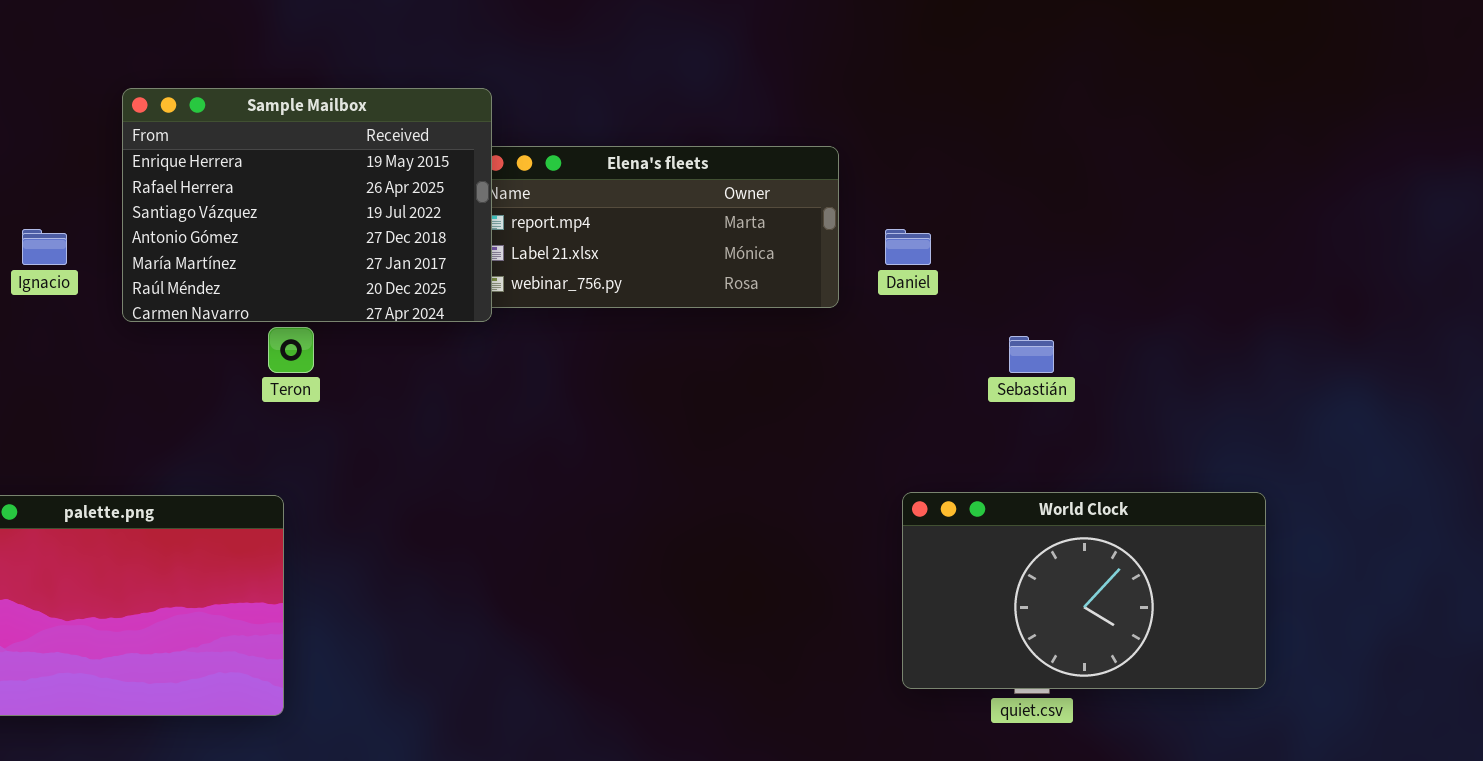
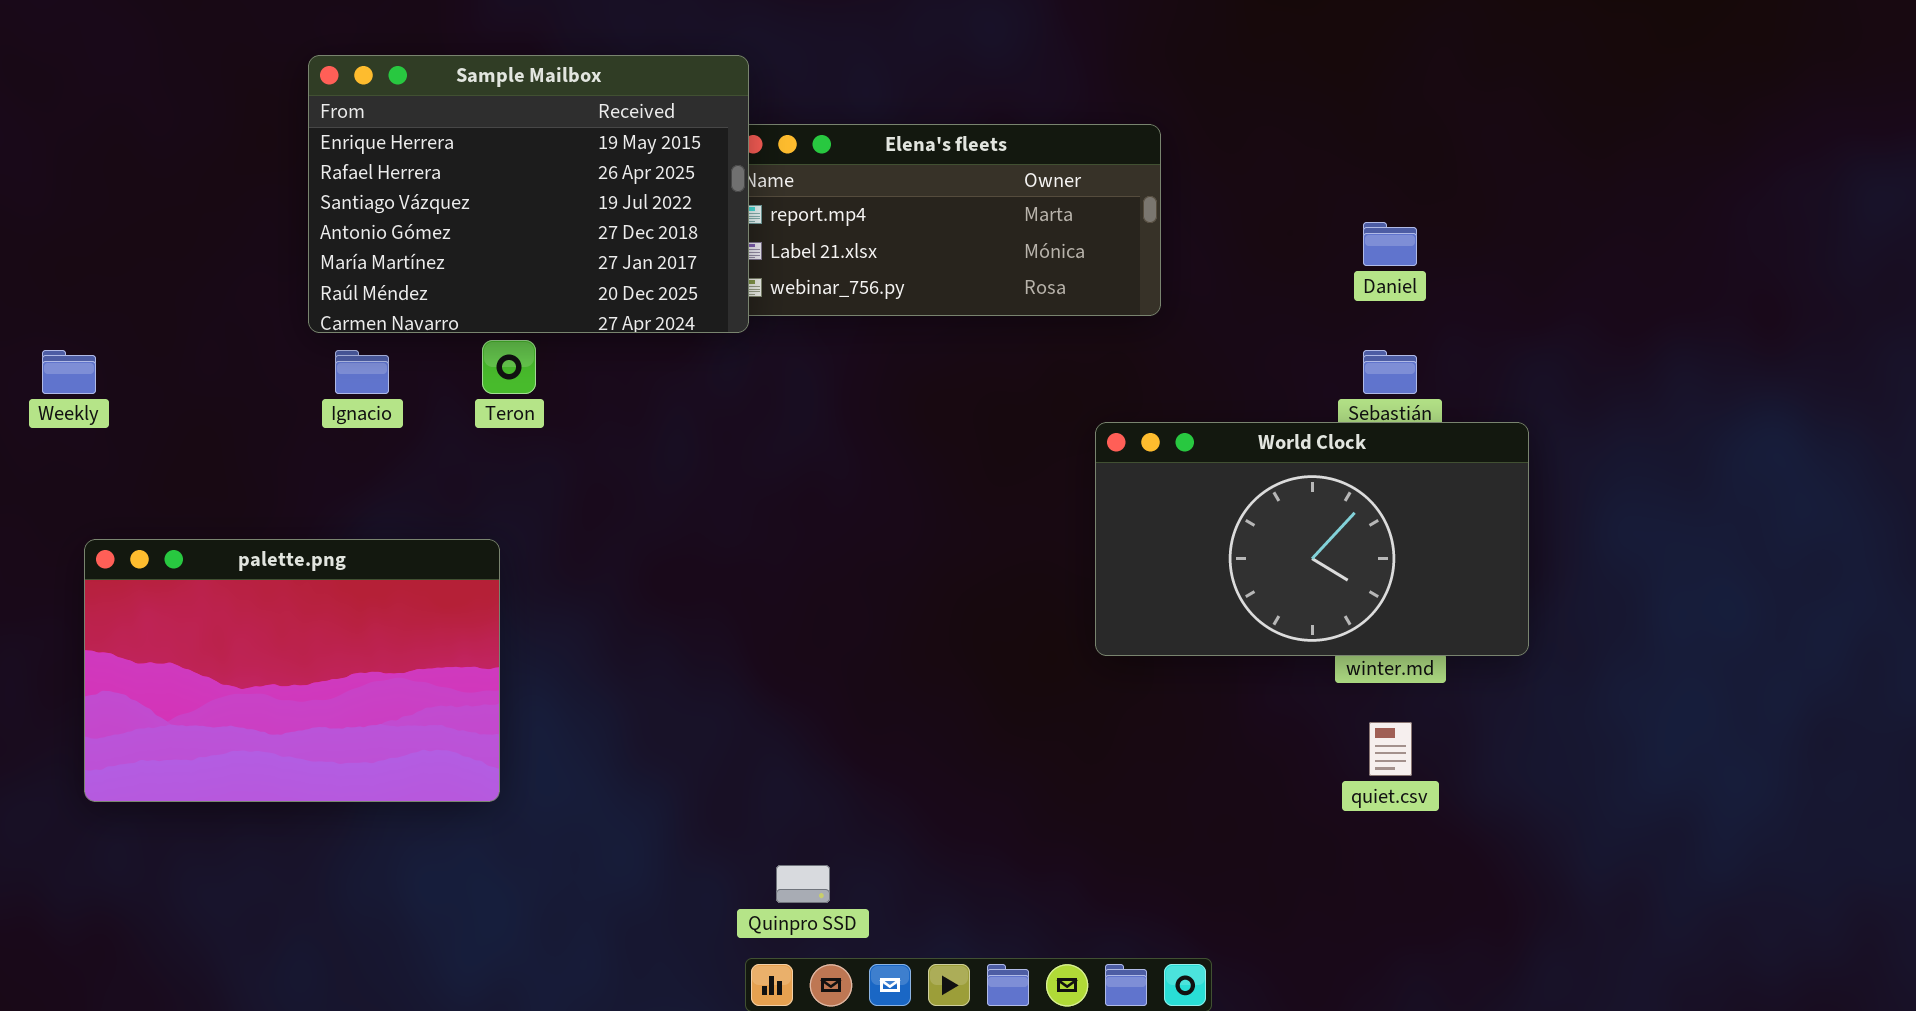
Ignacio: [22,229,67,265] -> [335,350,389,394], moved
Daniel: [885,229,931,265] -> [1363,222,1417,266], moved
World Clock: [902,492,1266,689] -> [1095,422,1529,656], moved

